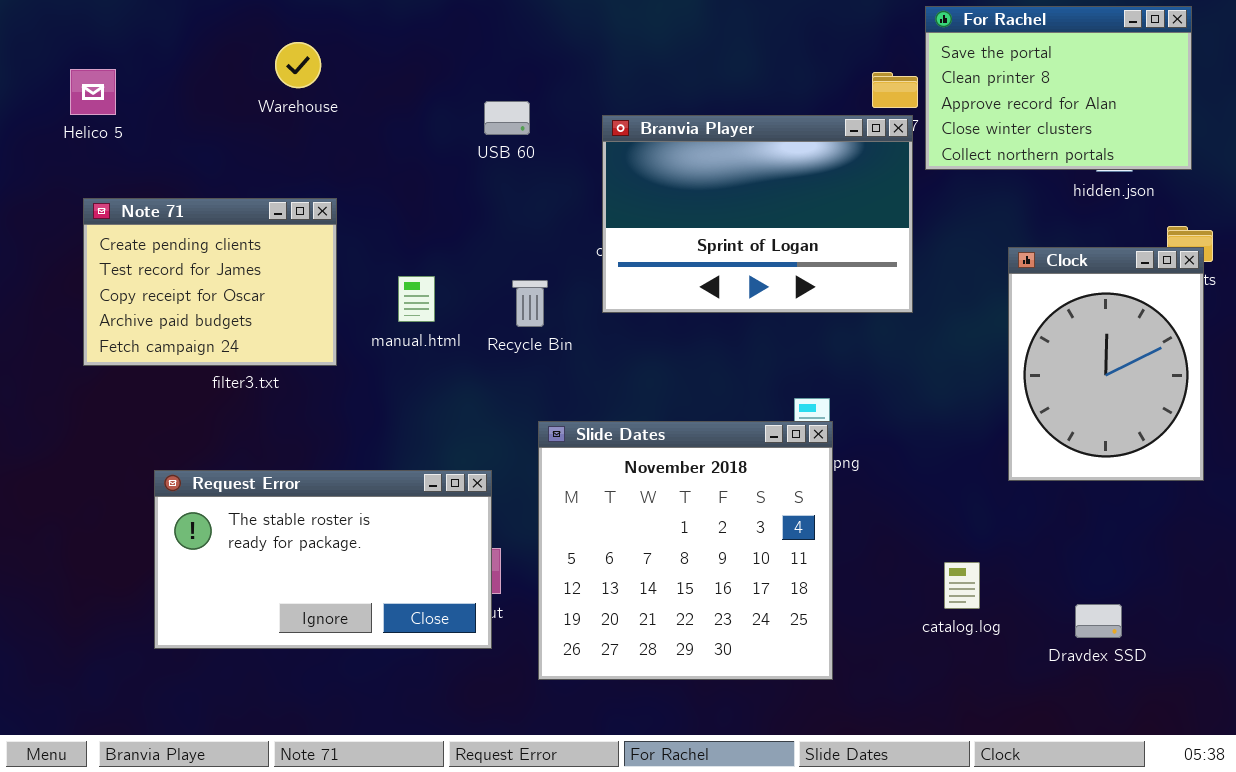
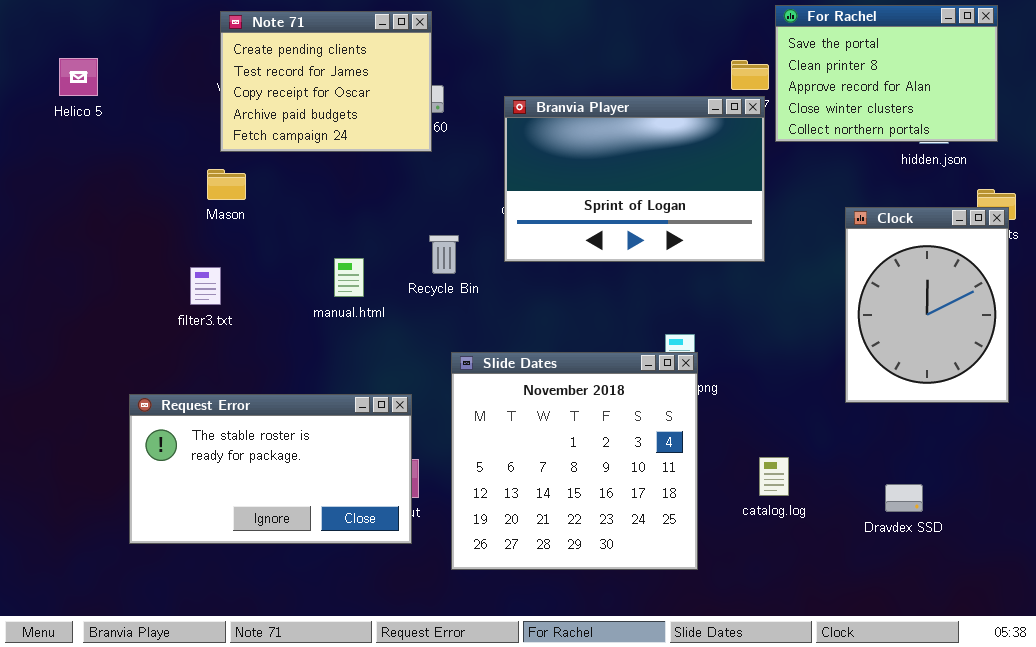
Note 71: [83,198,337,366] -> [220,11,432,152], moved
manual.html: [398,276,435,322] -> [334,258,364,297], moved
catalog.log: [944,562,980,609] -> [759,457,789,496], moved
Dravdex SSD: [1075,604,1122,638] -> [885,484,923,512], moved

